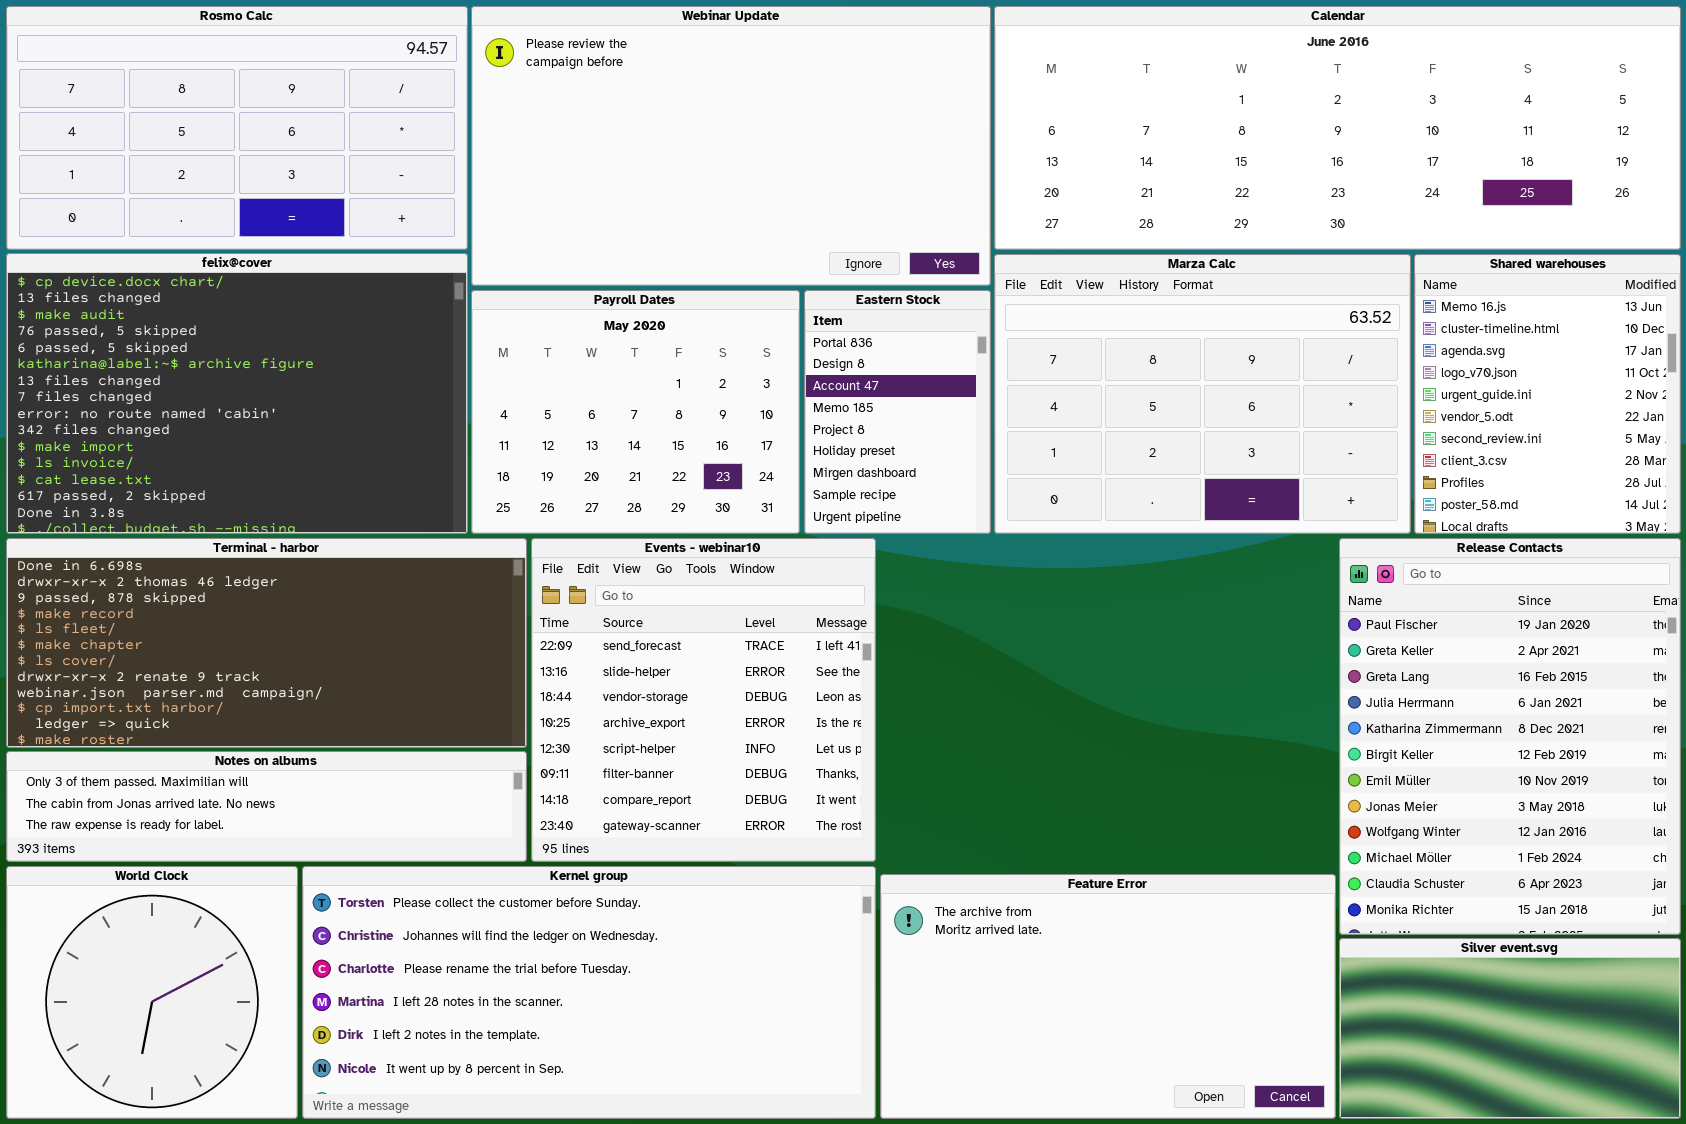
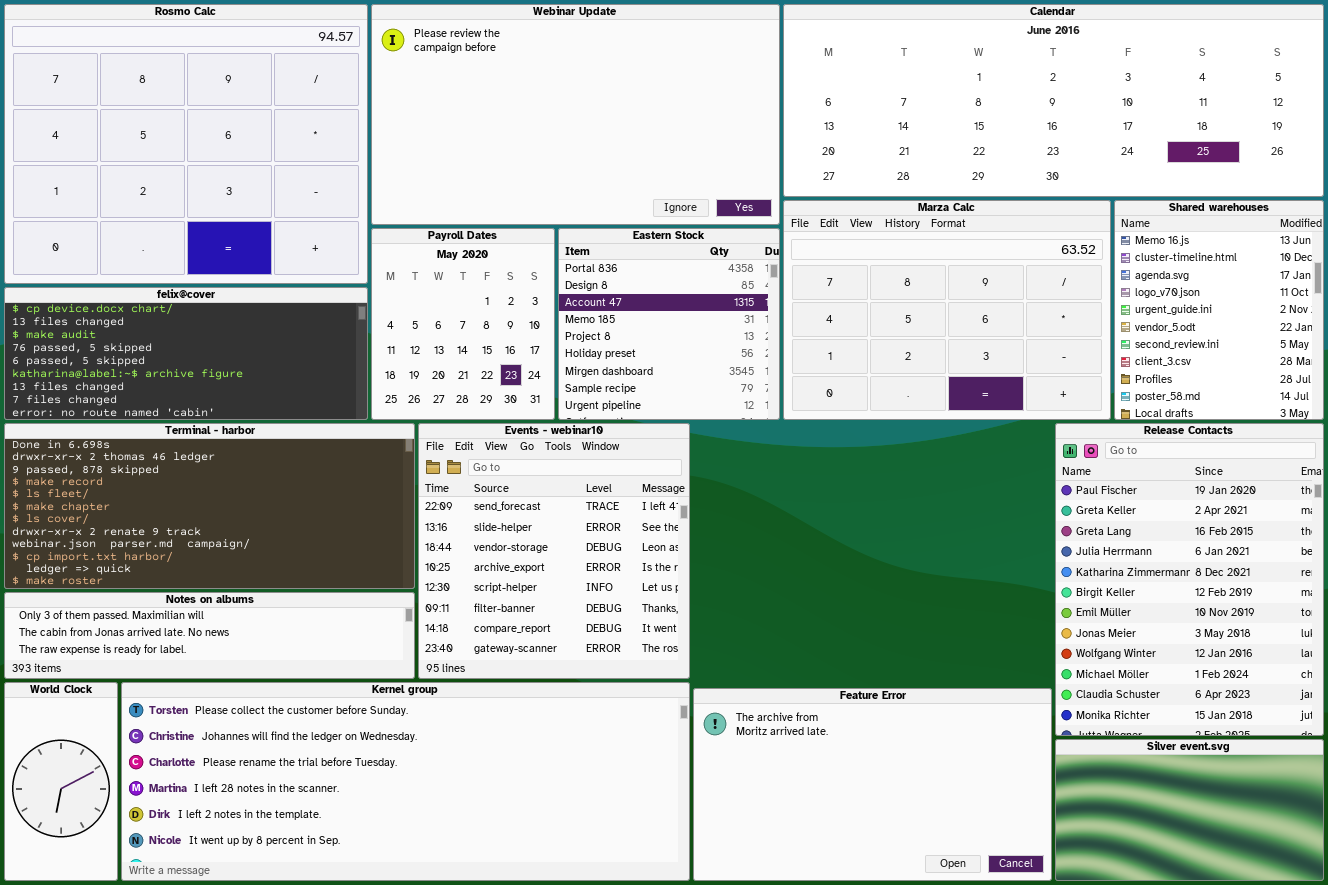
Rosmo Calc: [6,6,468,250] -> [4,4,368,284], resized
felix@cover: [6,253,468,534] -> [4,287,368,420], resized
Payroll Dates: [471,290,800,534] -> [371,228,555,420], resized
Eastern Stock: [804,290,991,534] -> [558,228,780,420], resized
World Clock: [6,866,298,1119] -> [4,682,118,881], resized
Kernel group: [302,866,876,1119] -> [121,682,690,881], resized

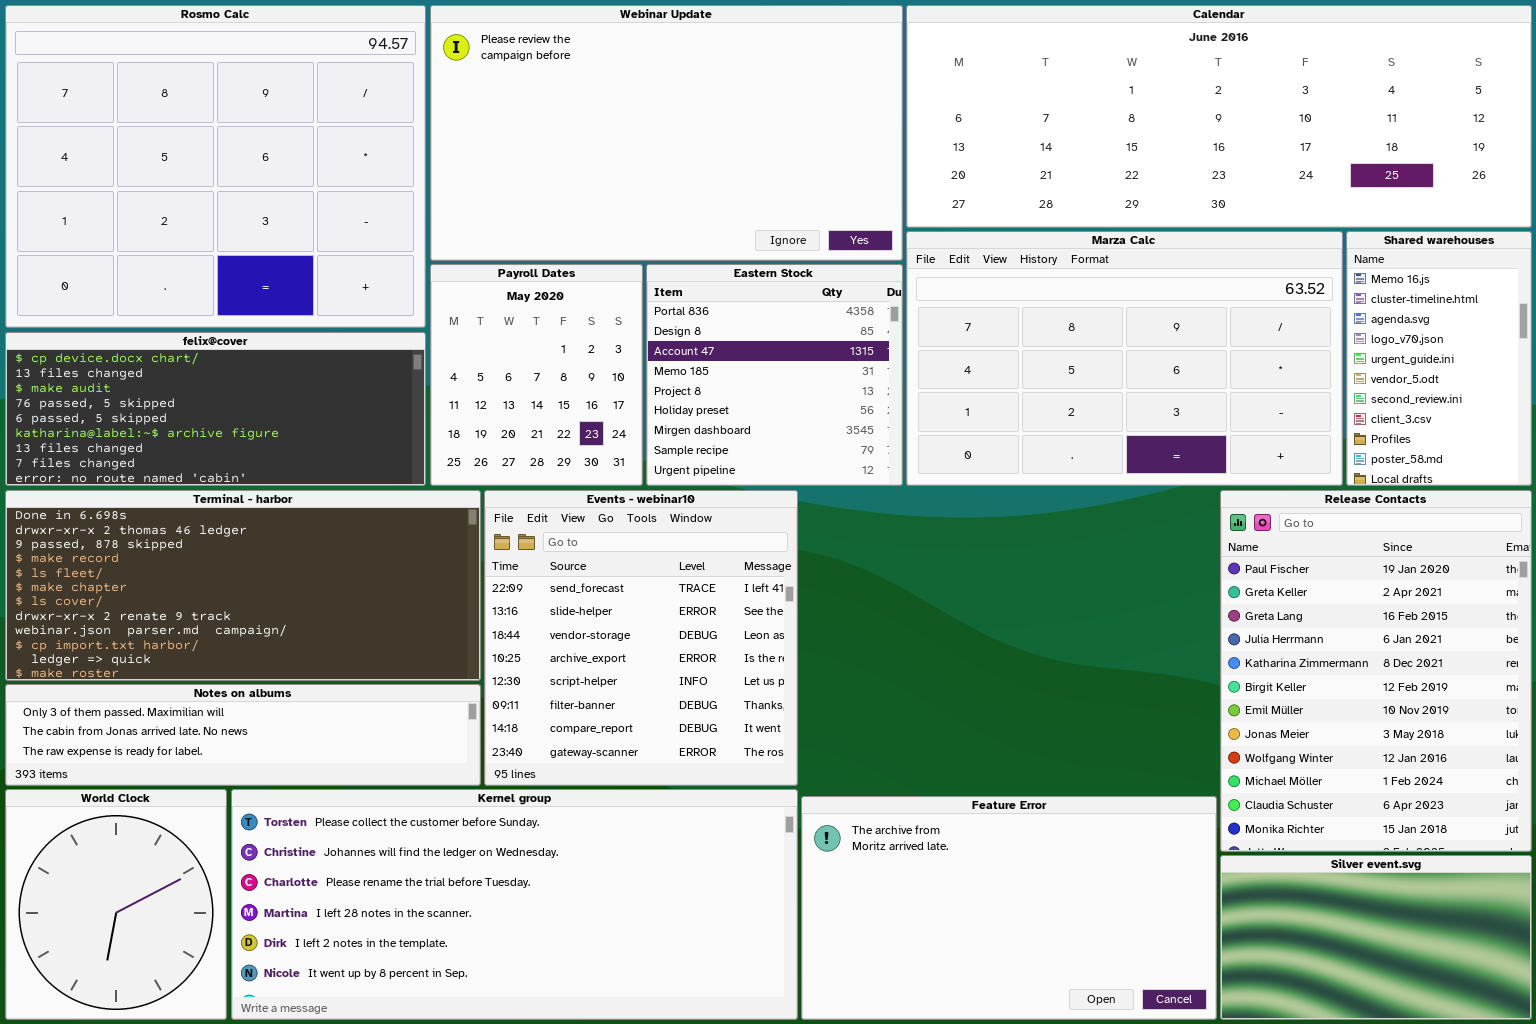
Marza Calc: [783,200,1111,420] -> [906,231,1343,486], resized
Shared warehouses: [1114,200,1324,420] -> [1346,231,1532,486], resized
World Clock: [4,682,118,881] -> [5,789,227,1020], resized
Kernel group: [121,682,690,881] -> [231,789,798,1020], resized

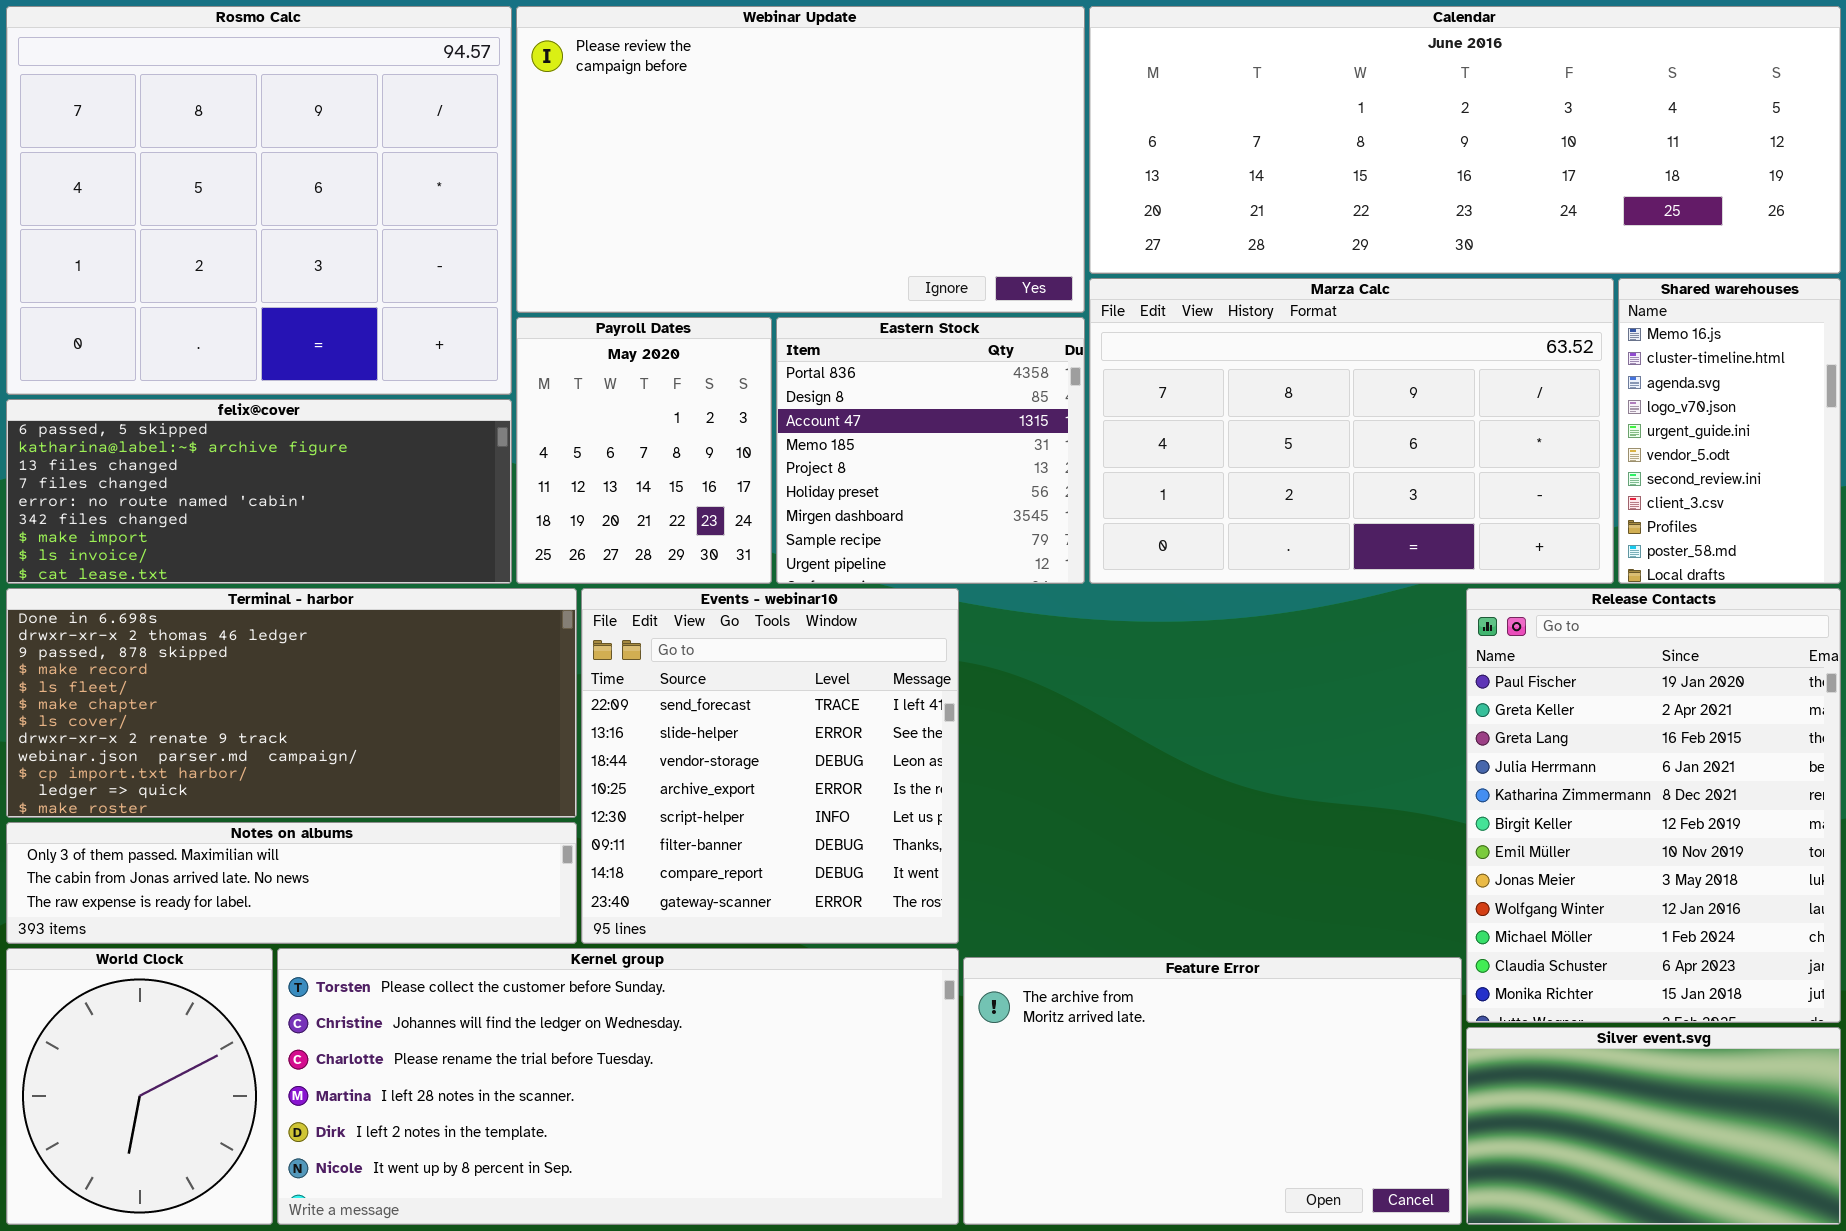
felix@cover: [5,332,426,486] -> [6,399,512,584], scrolled down 4 rows

